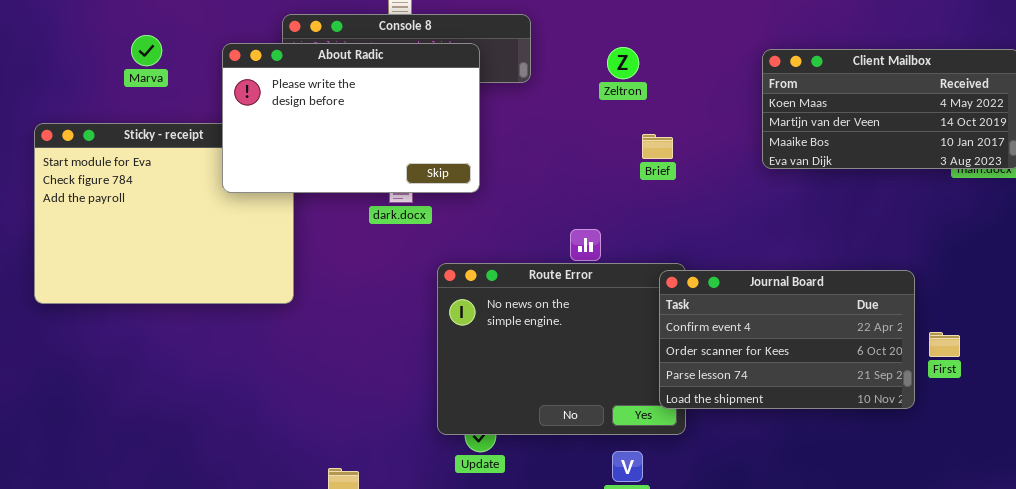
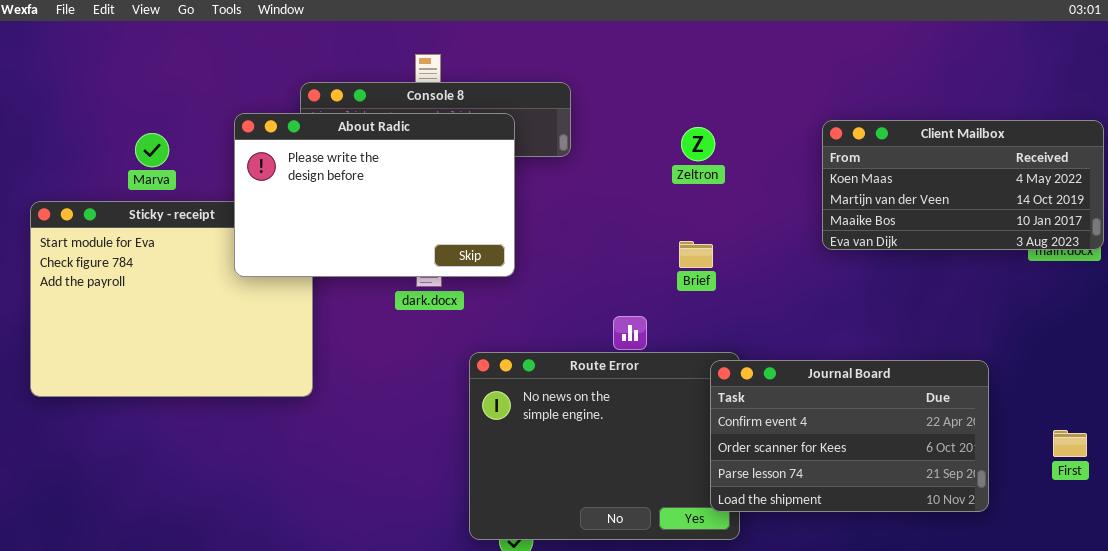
Marva: [131,35,162,66] -> [135,133,169,167], moved
Zeltron: [607,47,639,79] -> [681,127,715,161], moved
Brief: [642,134,673,159] -> [679,241,713,268], moved
First: [929,332,960,357] -> [1053,430,1087,457], moved

